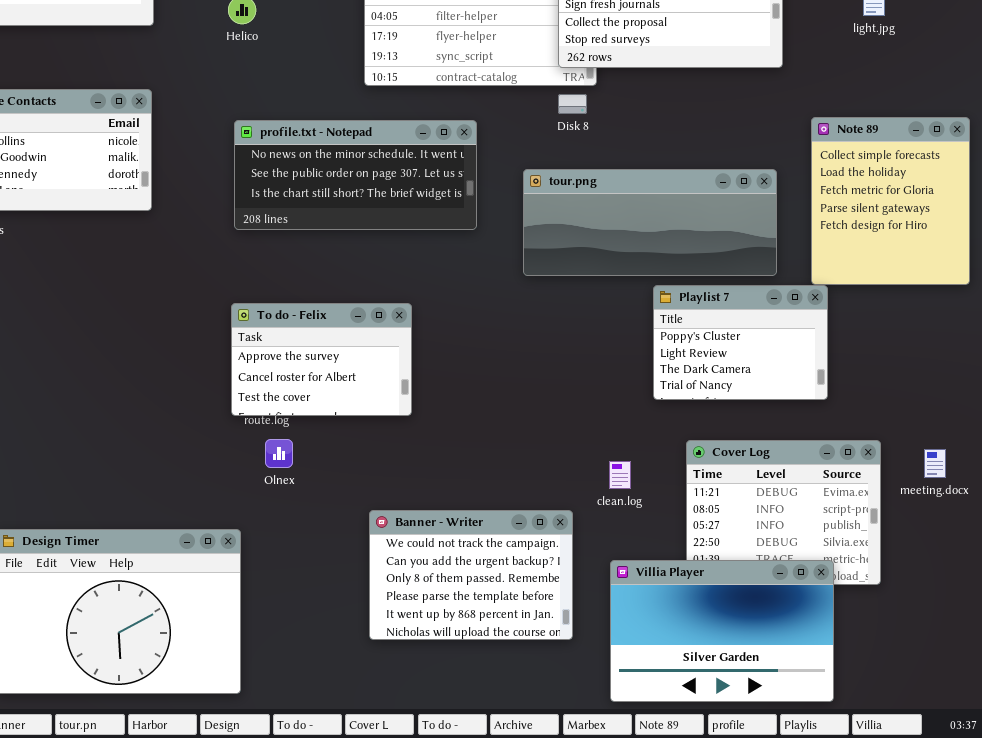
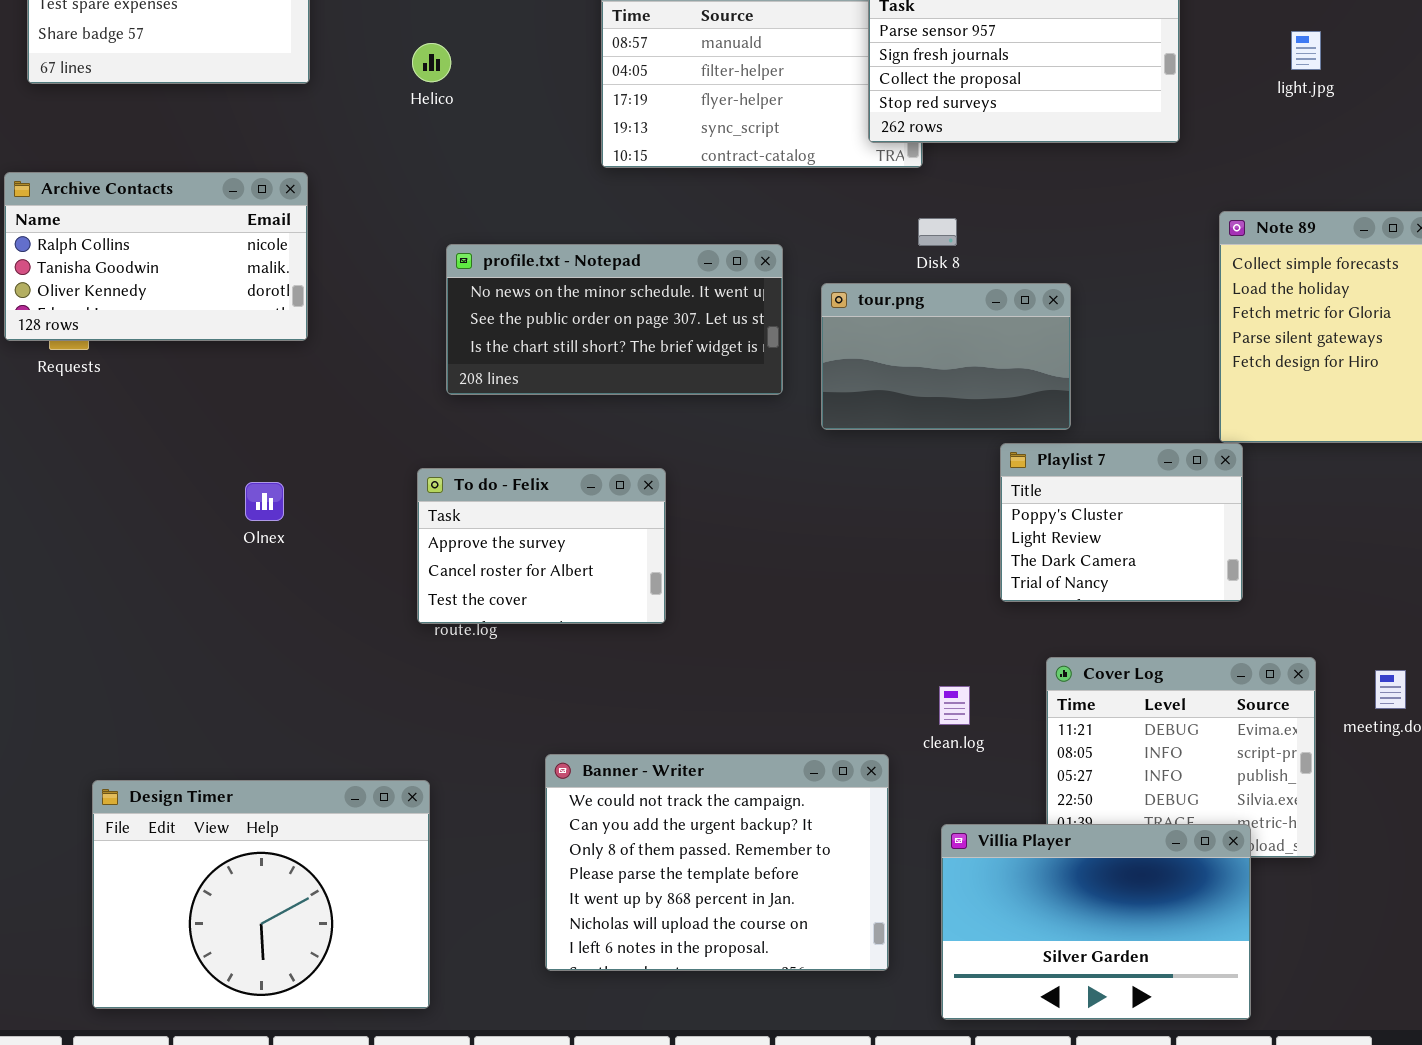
Disk 8: [558,94,587,114] -> [918,218,957,246], moved
profile.txt - Notepad: [234,120,477,230] -> [446,244,783,395], moved
tour.png: [523,169,777,276] -> [821,283,1071,430], resized
Olnex: [265,439,293,468] -> [245,482,284,521], moved
Banner - Writer: [369,510,573,640] -> [545,754,889,971], resized

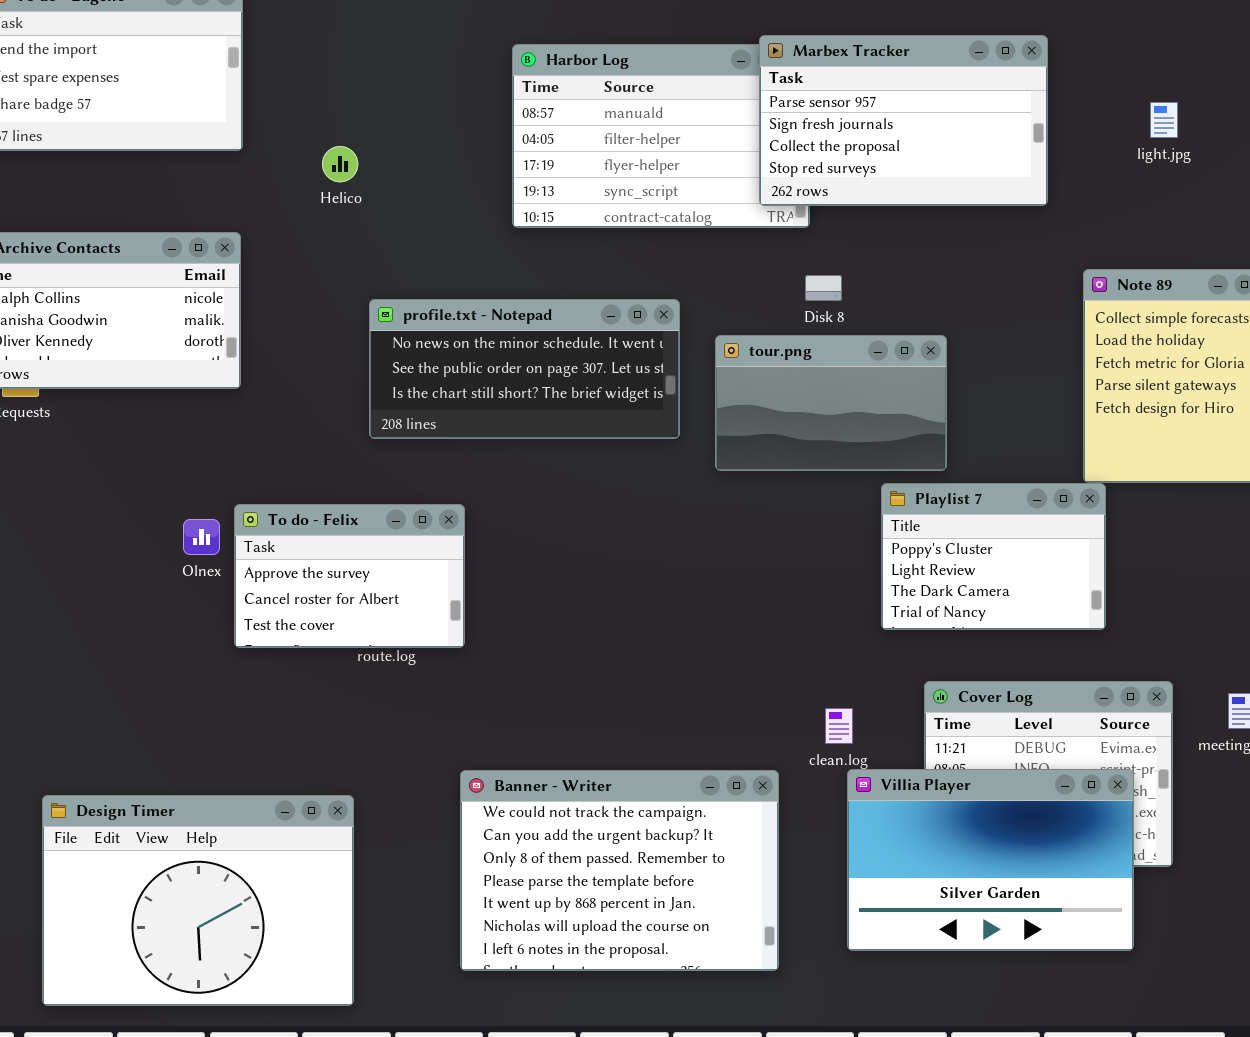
Helico: [412,43,451,82] -> [322,146,358,182], moved
To do - Felix: [417,468,666,624] -> [234,504,465,648], moved
Villia Player: [941,824,1251,1020] -> [847,769,1134,951], moved

